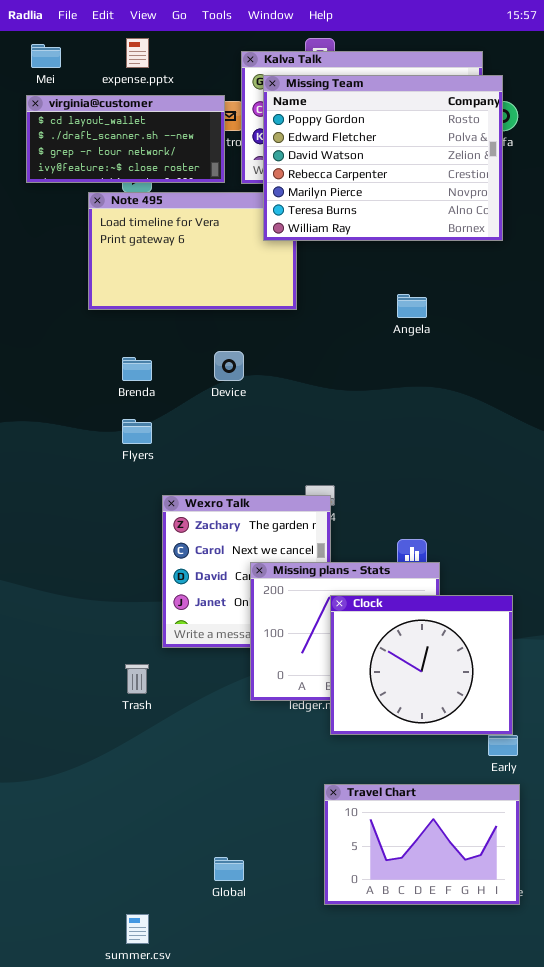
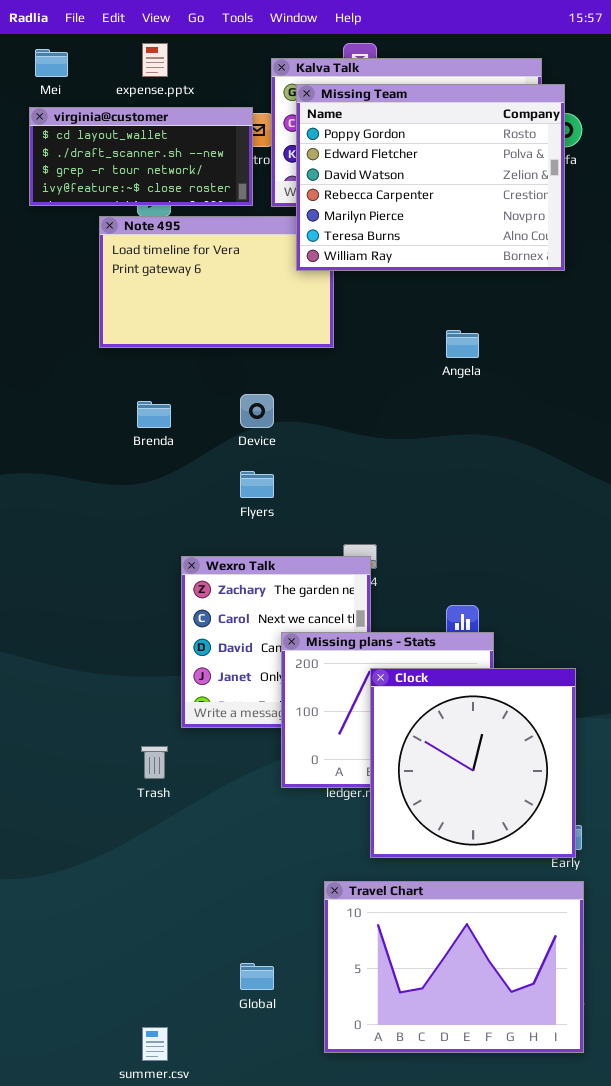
Flyers: [122,419,152,444] -> [240,471,274,498], moved
Clock: [330,595,513,735] -> [370,668,576,858], resized
Travel Chart: [324,784,520,905] -> [324,881,584,1053], resized

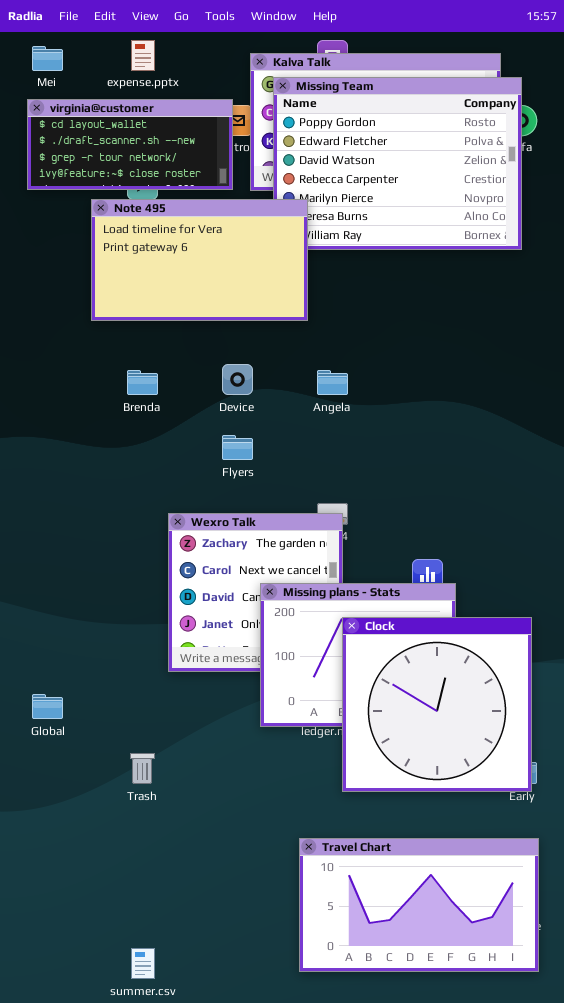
Note 495: [99,216,334,348] -> [91,199,308,321], raised
Angela: [446,330,479,358] -> [317,370,348,395], moved
Trash: [141,746,168,779] -> [130,753,155,784], moved
Travel Chart: [324,881,584,1053] -> [299,838,539,972], resized
Global: [240,963,274,990] -> [32,694,63,719], moved

